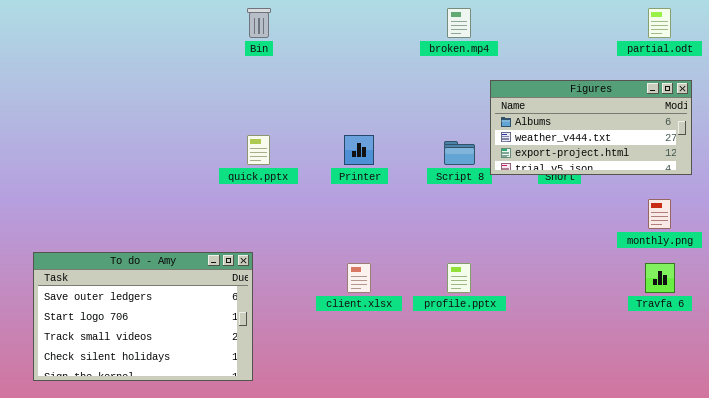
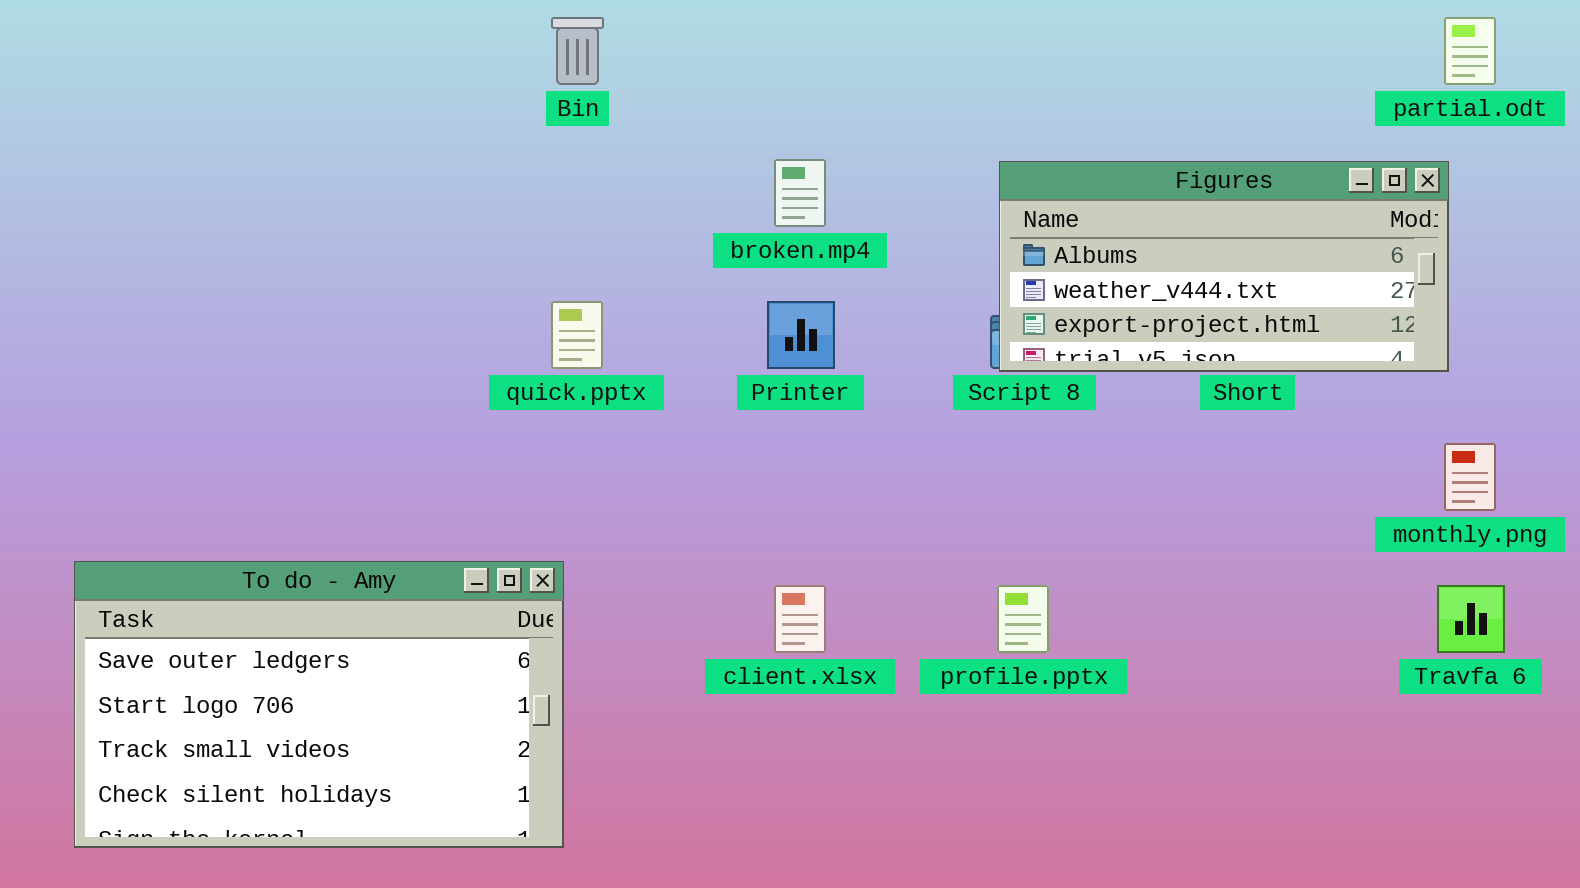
broken.mp4: [447,8,471,38] -> [774,159,826,227], moved
Figures: [490,80,692,175] -> [999,161,1449,372], moved

